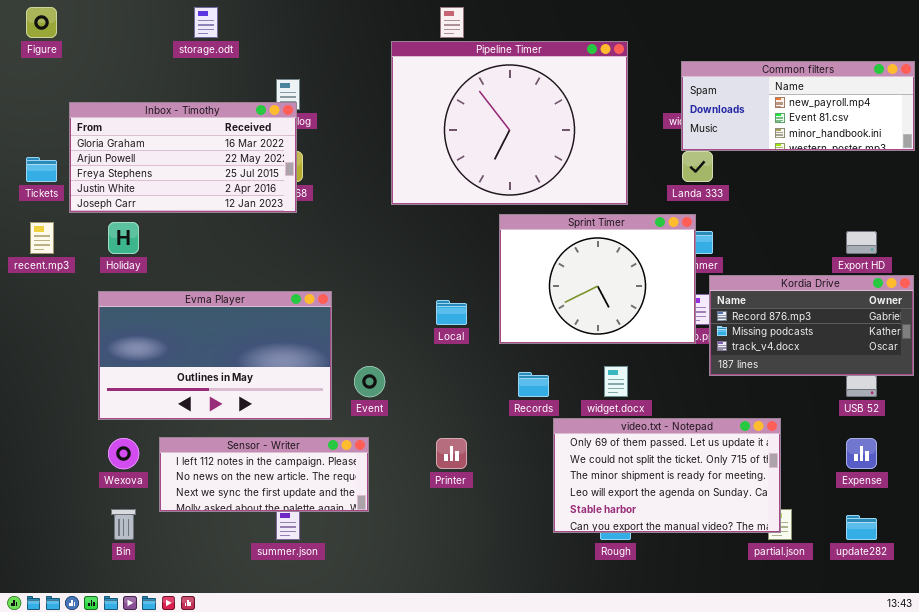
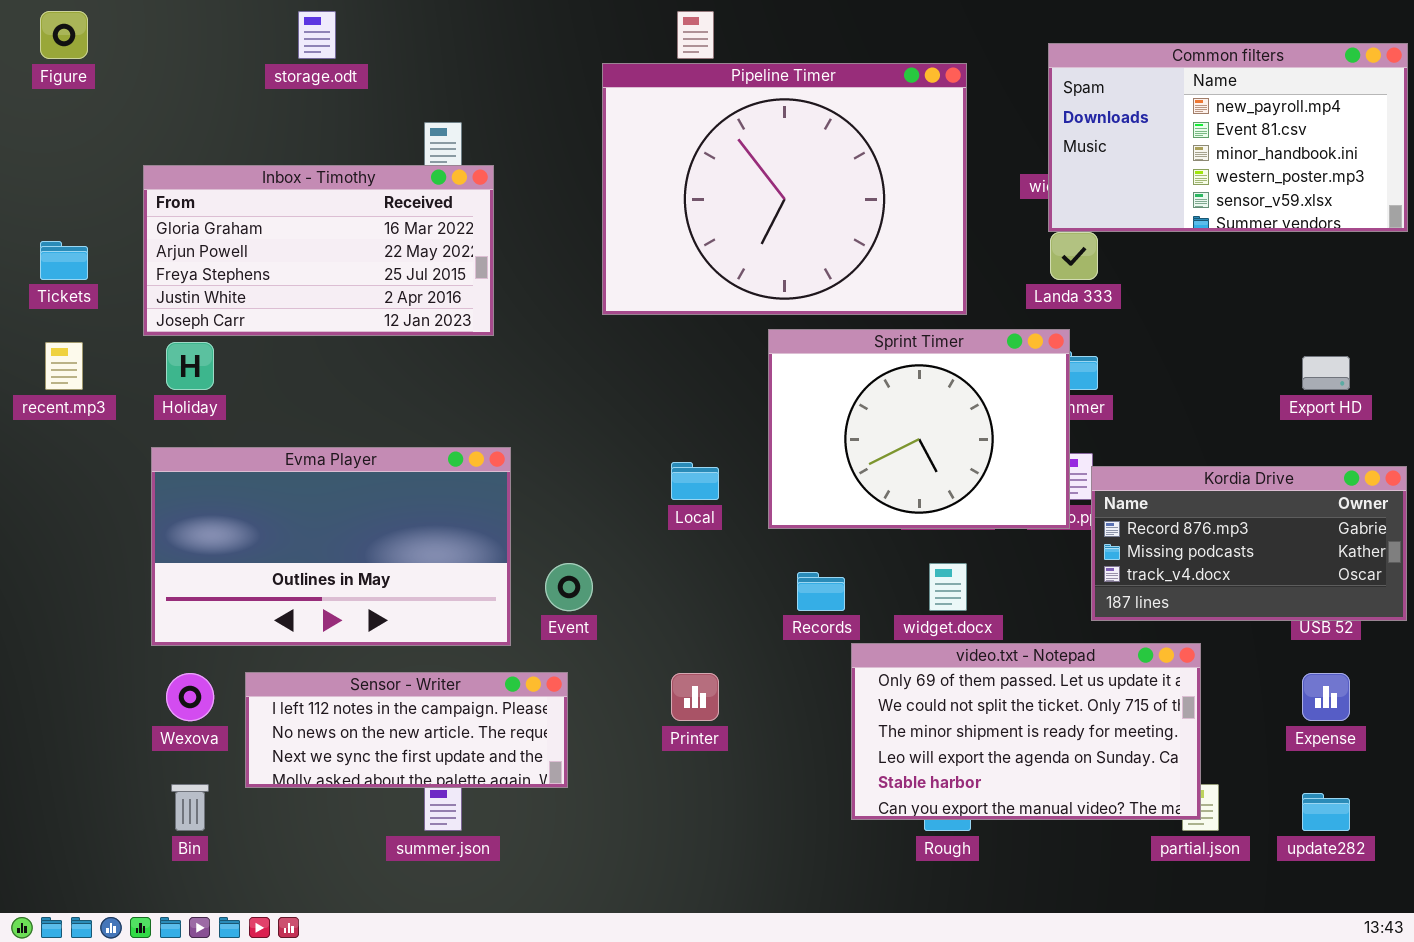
Common filters: [681,61,915,151] -> [1048,43,1408,232], resized
Inbox - Timothy: [69,102,297,213] -> [143,165,494,336], moved
Kordia Drive: [709,275,914,376] -> [1091,466,1407,621], moved

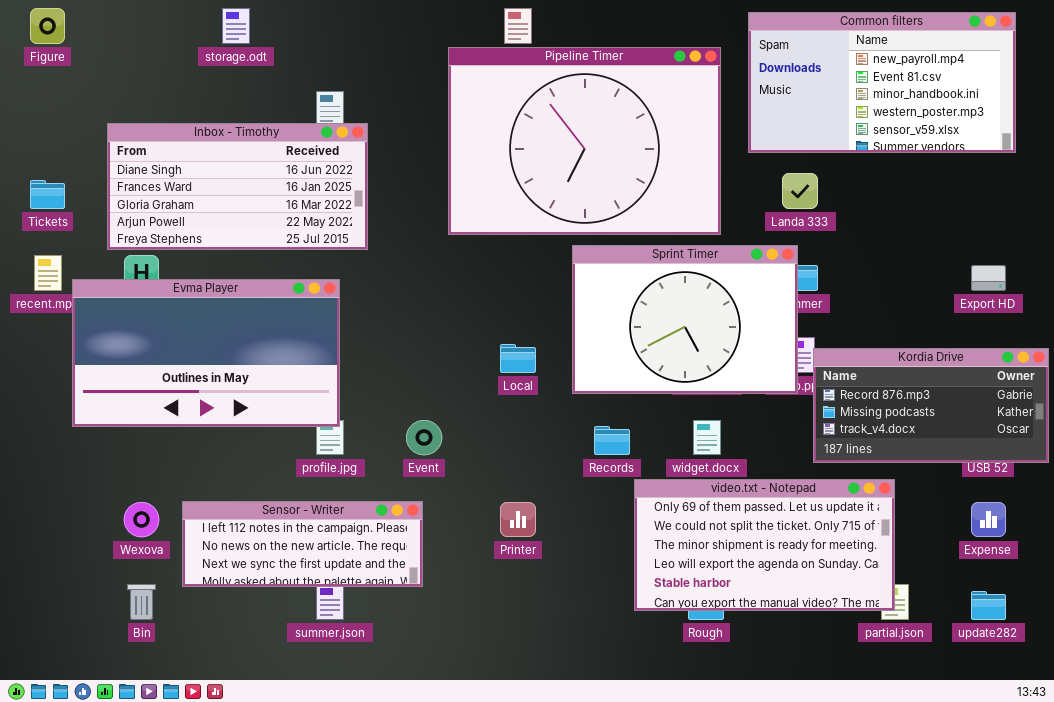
Common filters: [1048,43,1408,232] -> [748,12,1016,153], moved
Inbox - Timothy: [143,165,494,336] -> [107,123,368,250], scrolled up 2 rows
Evma Player: [151,447,511,646] -> [72,279,340,427], moved

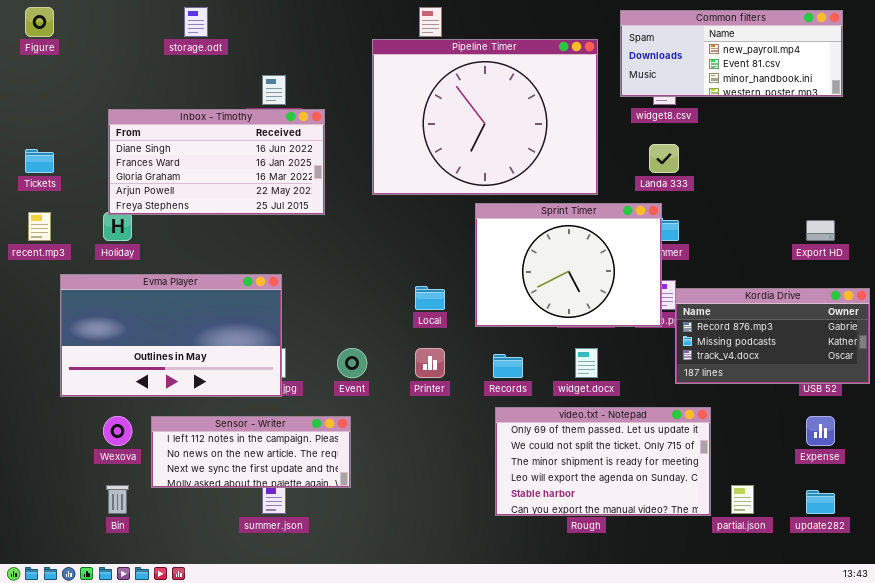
Common filters: [748,12,1016,153] -> [620,10,843,97], resized
Inbox - Timothy: [107,123,368,250] -> [108,109,325,215], moved
Evma Player: [72,279,340,427] -> [60,274,282,397], moved
video.txt - Notepad: [634,479,895,611] -> [495,407,711,516], moved
Printer: [500,502,536,537] -> [415,348,445,378], moved

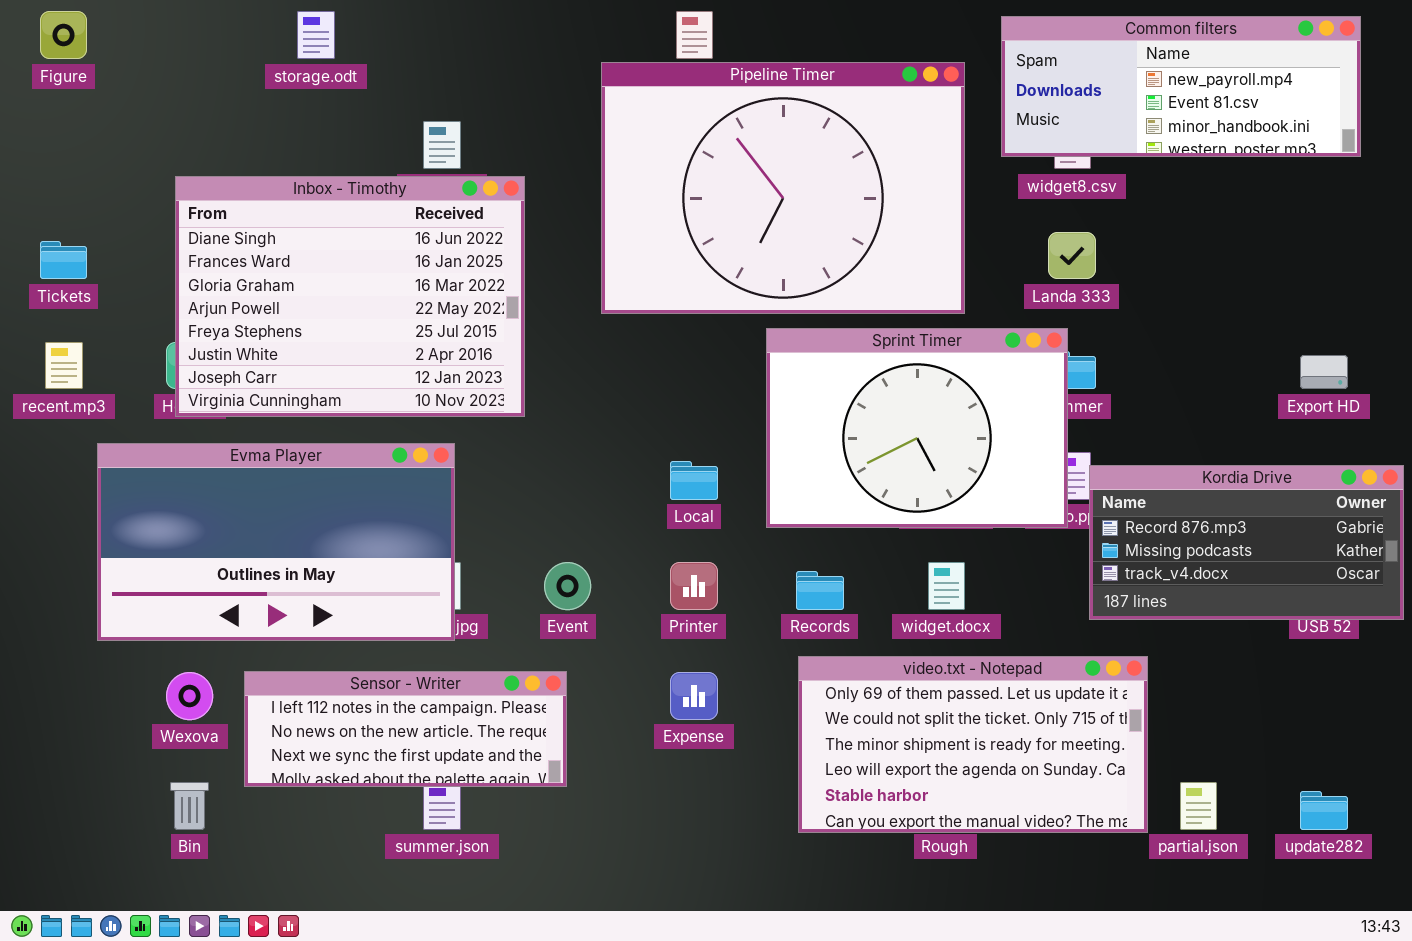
Inbox - Timothy: [108,109,325,215] -> [175,176,525,417], resized
Expense: [806,416,835,446] -> [670,672,718,720], moved

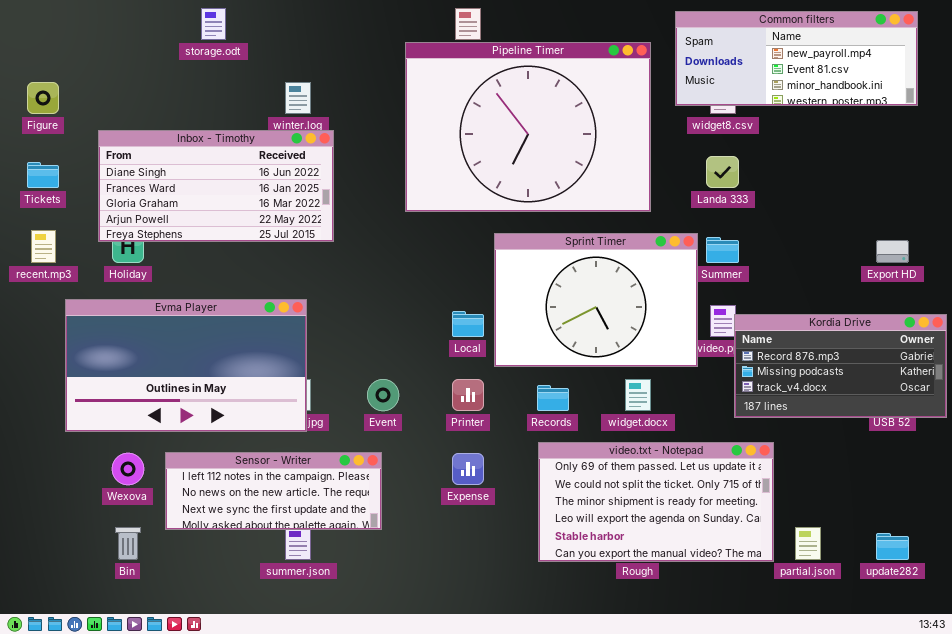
Figure: [40,11,87,59] -> [27,82,59,114], moved
Inbox - Timothy: [175,176,525,417] -> [98,130,334,242], moved, resized
Sprint Timer: [766,328,1068,528] -> [494,233,698,367], moved

